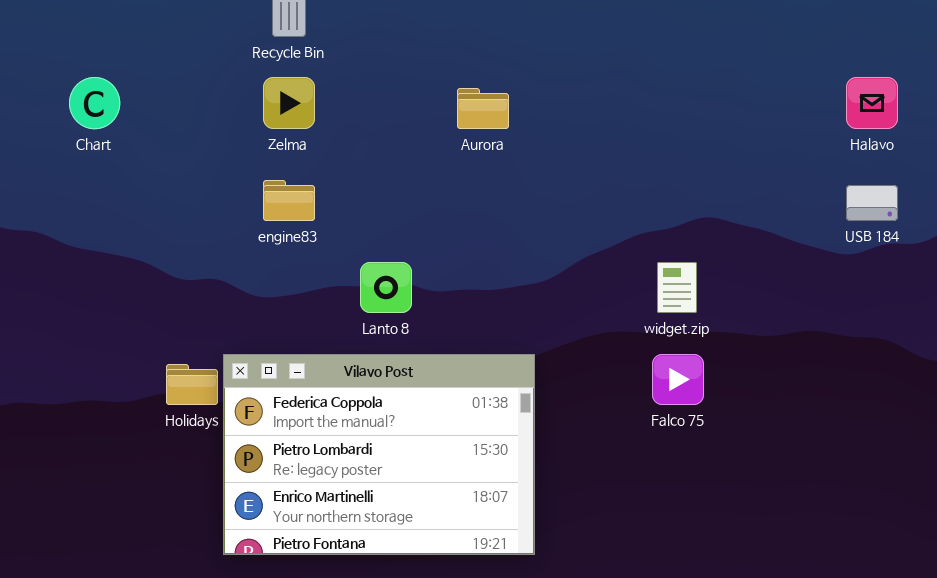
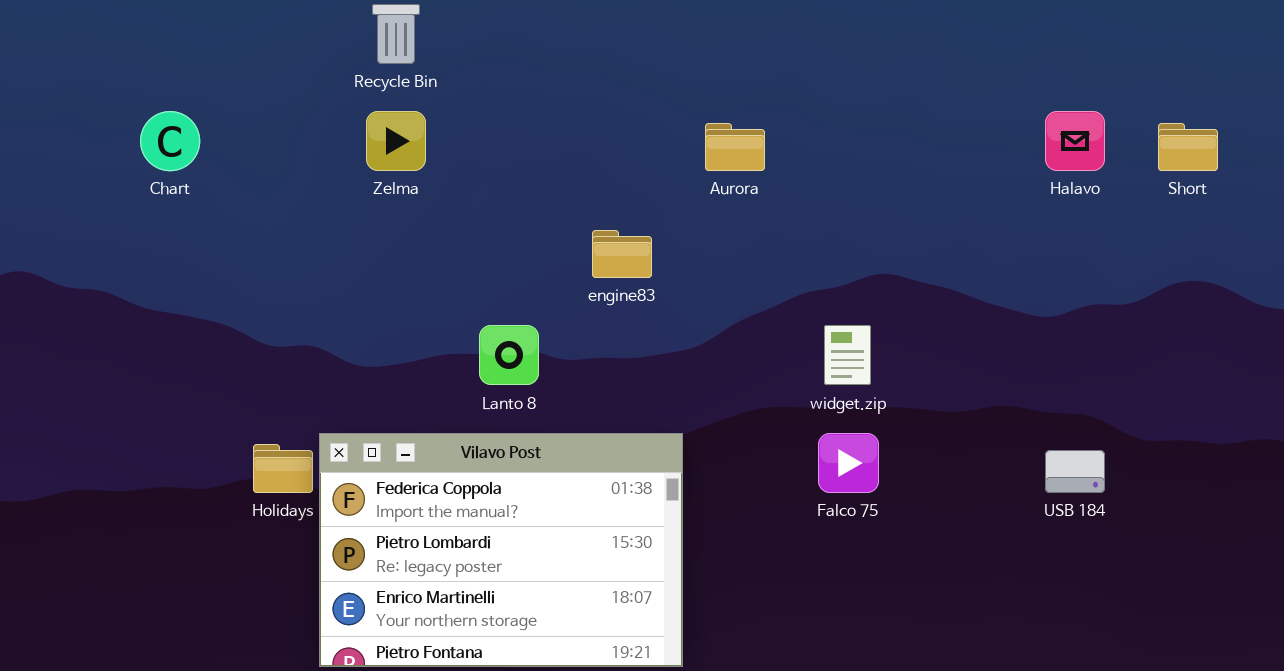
Aurora: [457,88,509,129] -> [705,123,765,171], moved
engine83: [263,180,315,221] -> [592,230,652,278], moved
USB 184: [846,185,898,221] -> [1045,450,1105,493], moved

